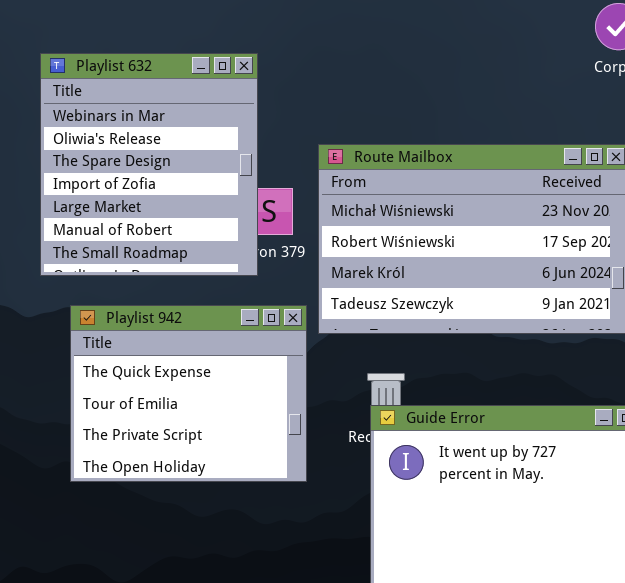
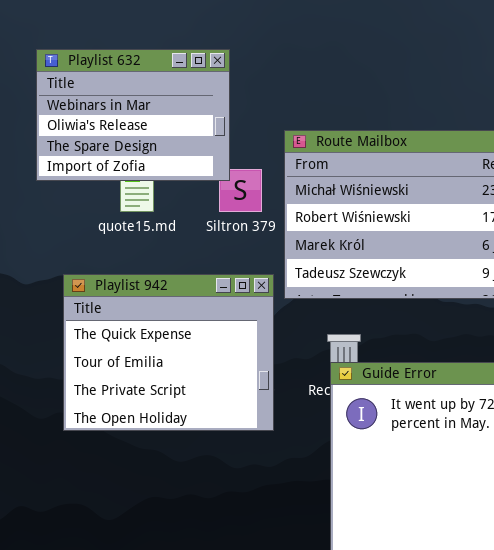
Playlist 632: [40,53,258,276] -> [36,49,230,181], resized

